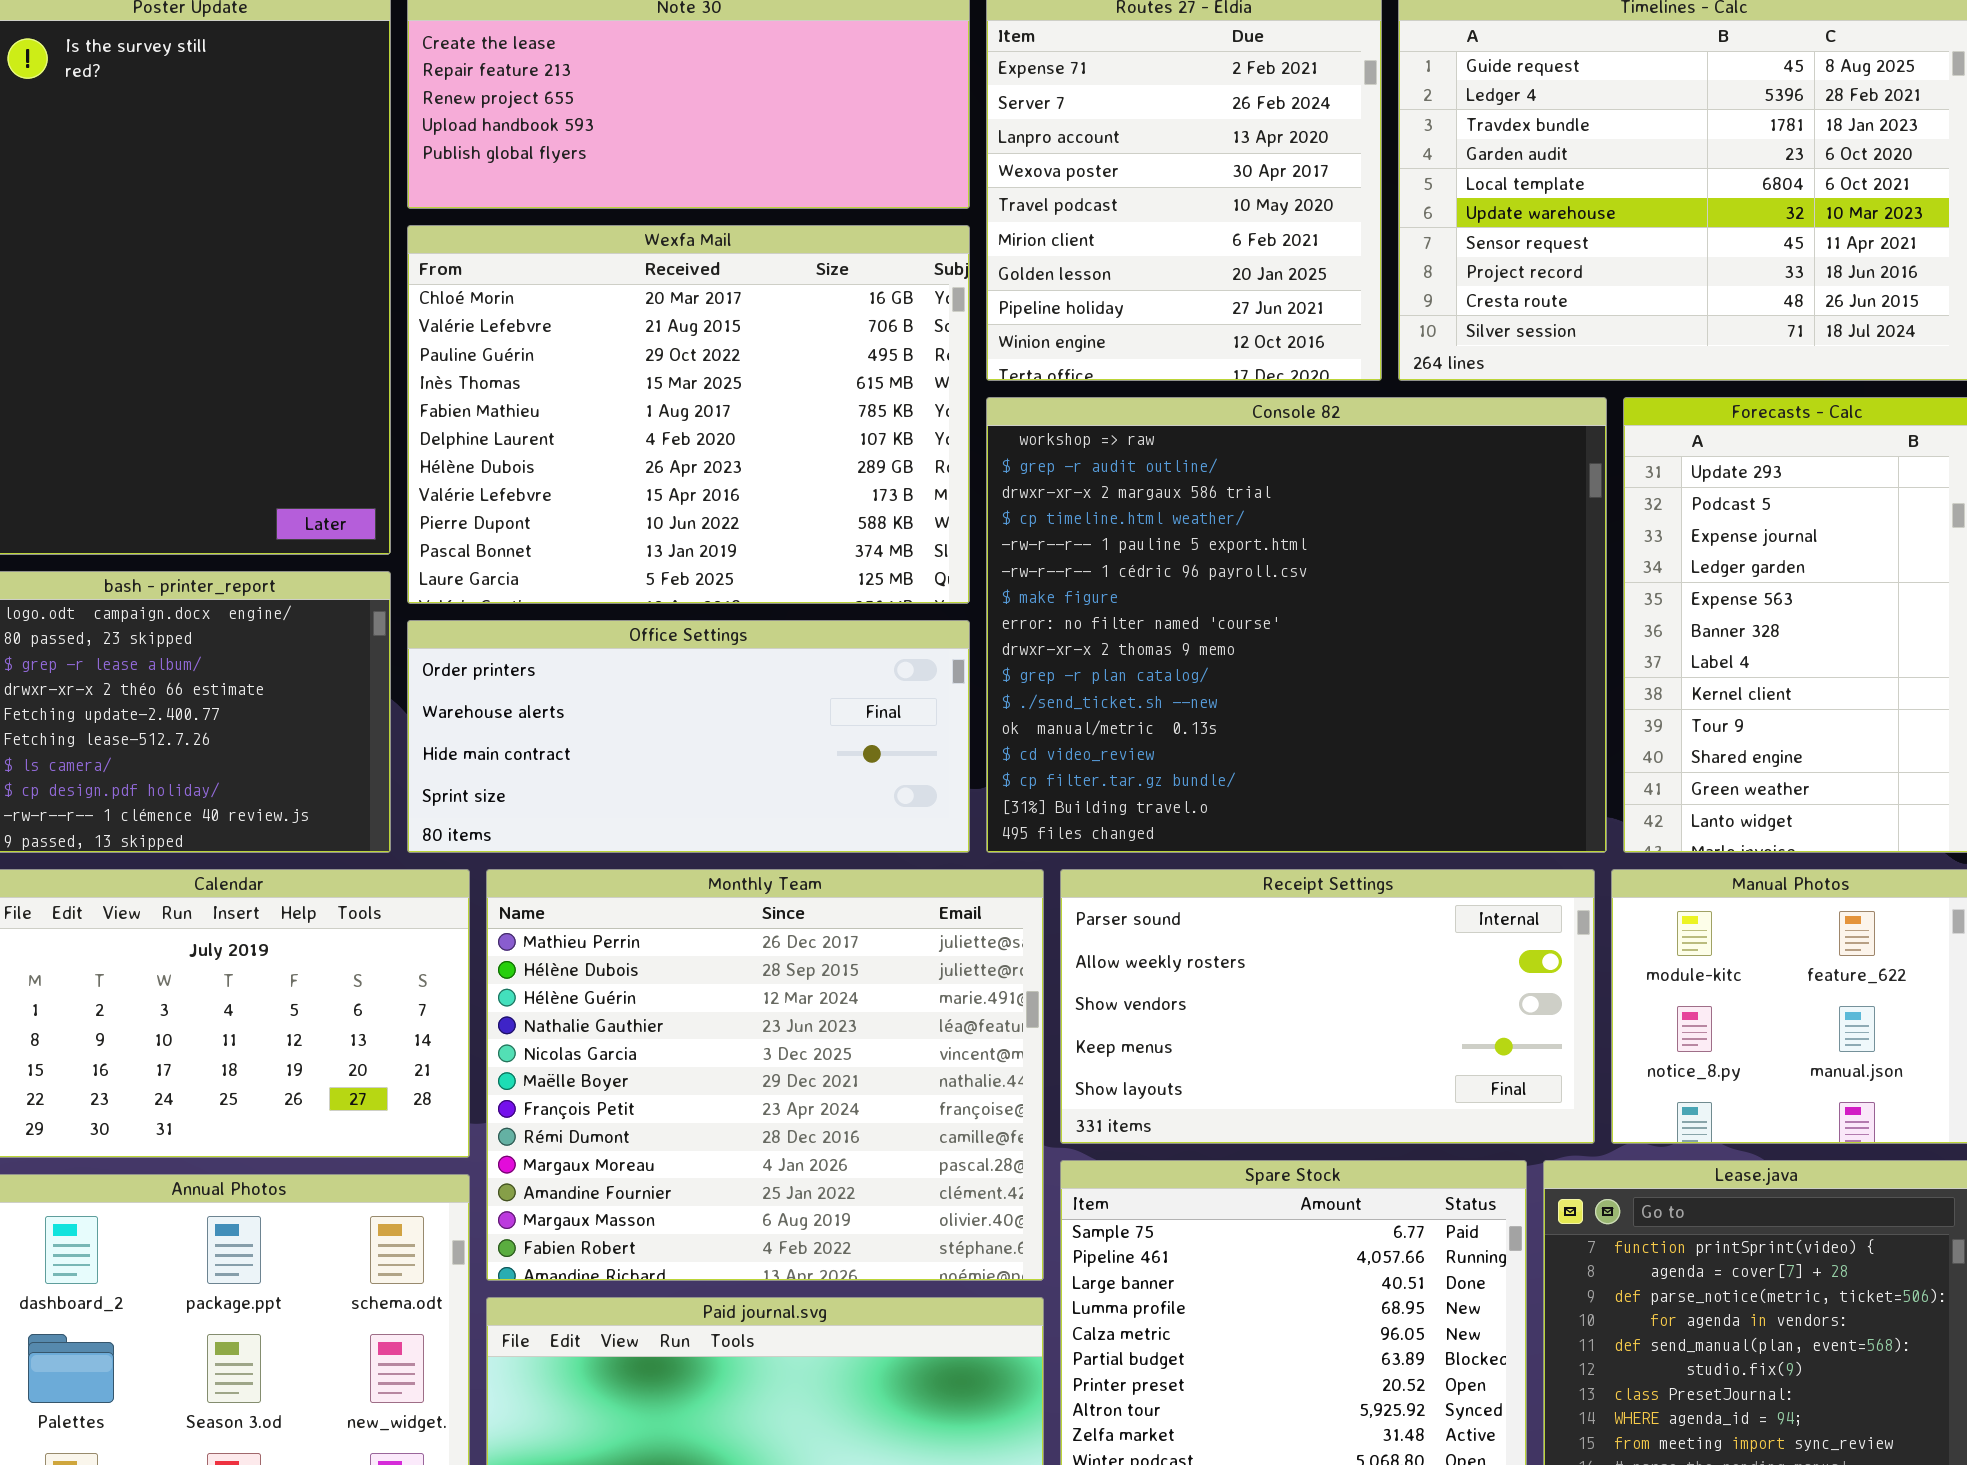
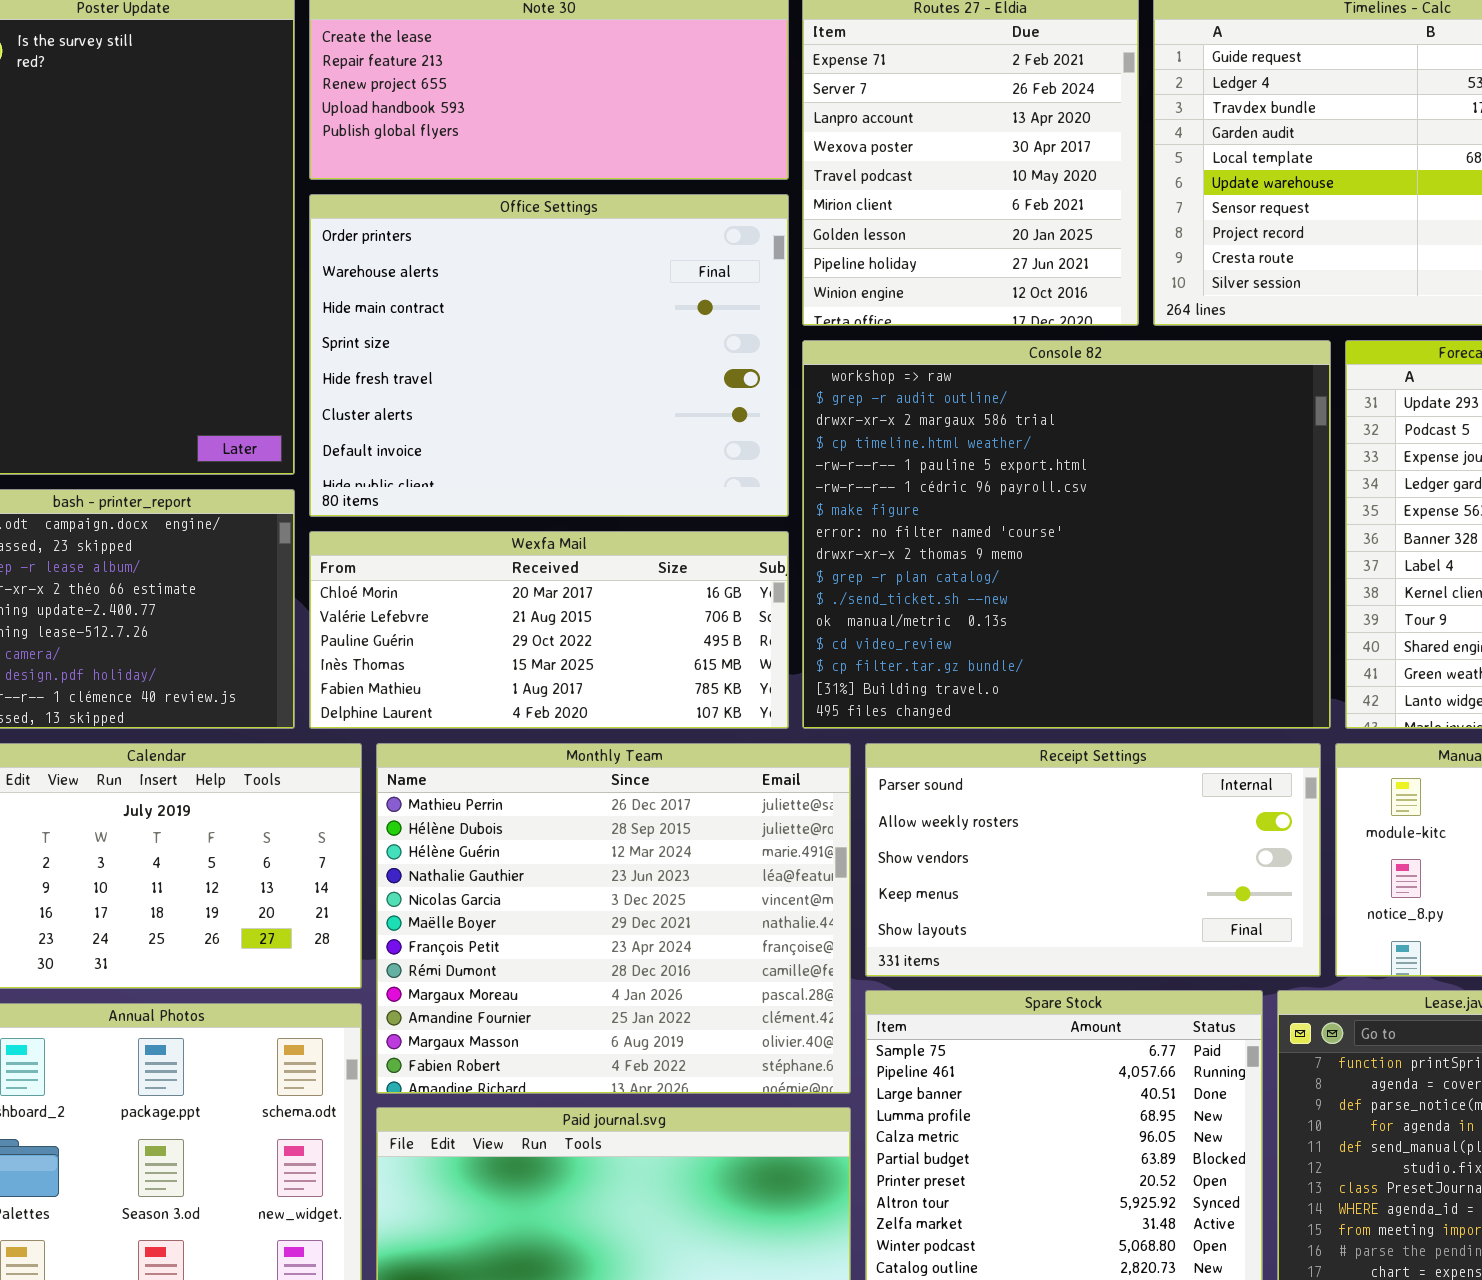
Wexfa Mail: [407,225,970,604] -> [309,531,789,729], moved, resized
Office Settings: [407,620,970,853] -> [309,194,789,517], moved, resized

